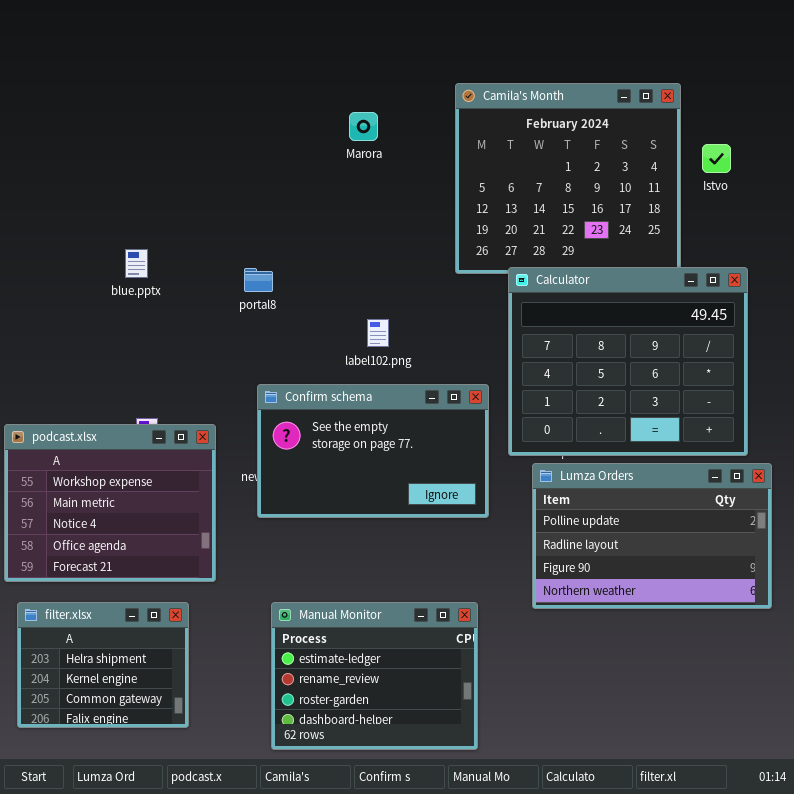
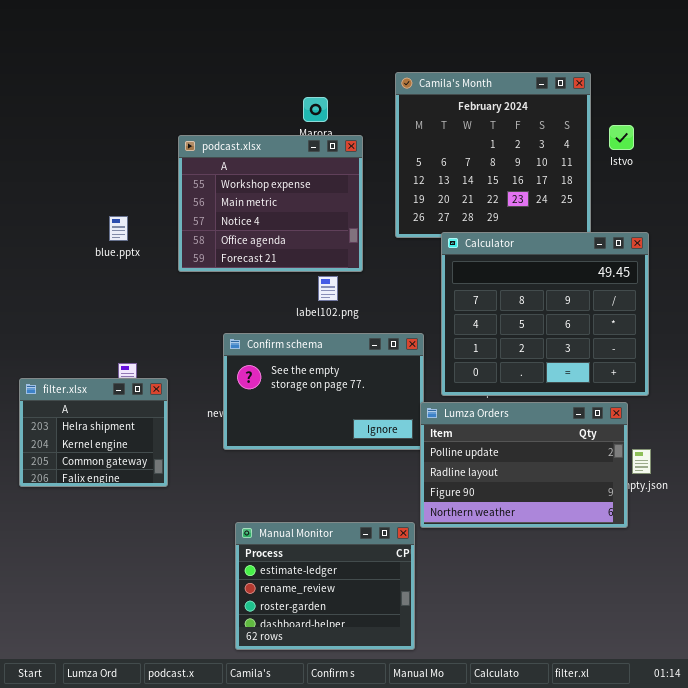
podcast.xlsx: [4,424,216,582] -> [178,135,363,272], moved
Lumza Orders: [532,463,772,609] -> [420,402,628,528], moved
filter.xlsx: [17,602,189,728] -> [19,378,168,487], moved

